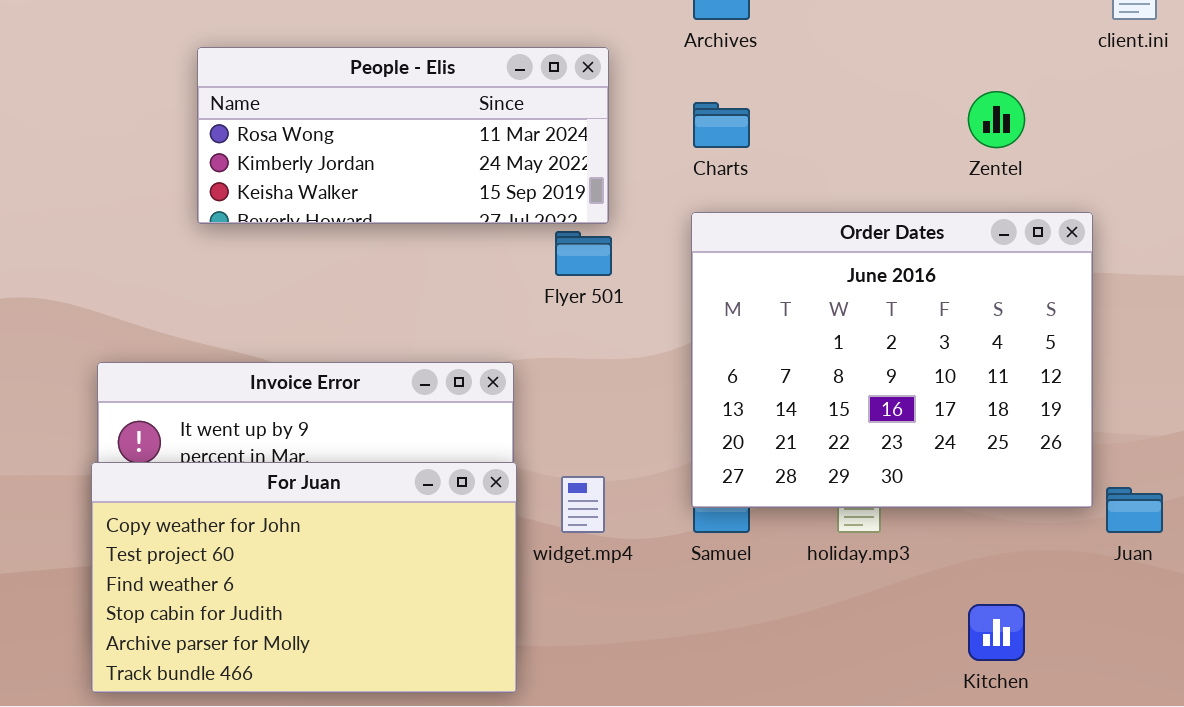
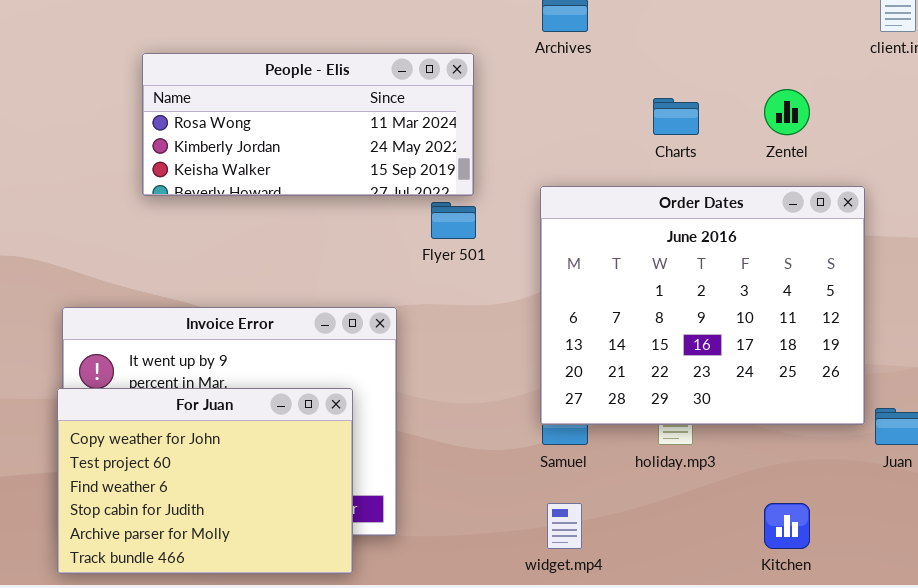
Charts: [693,102,750,148] -> [653,98,699,135], moved
For Juan: [91,462,517,693] -> [57,388,353,574], resized
widget.mp4: [561,476,605,533] -> [547,503,582,549], moved

